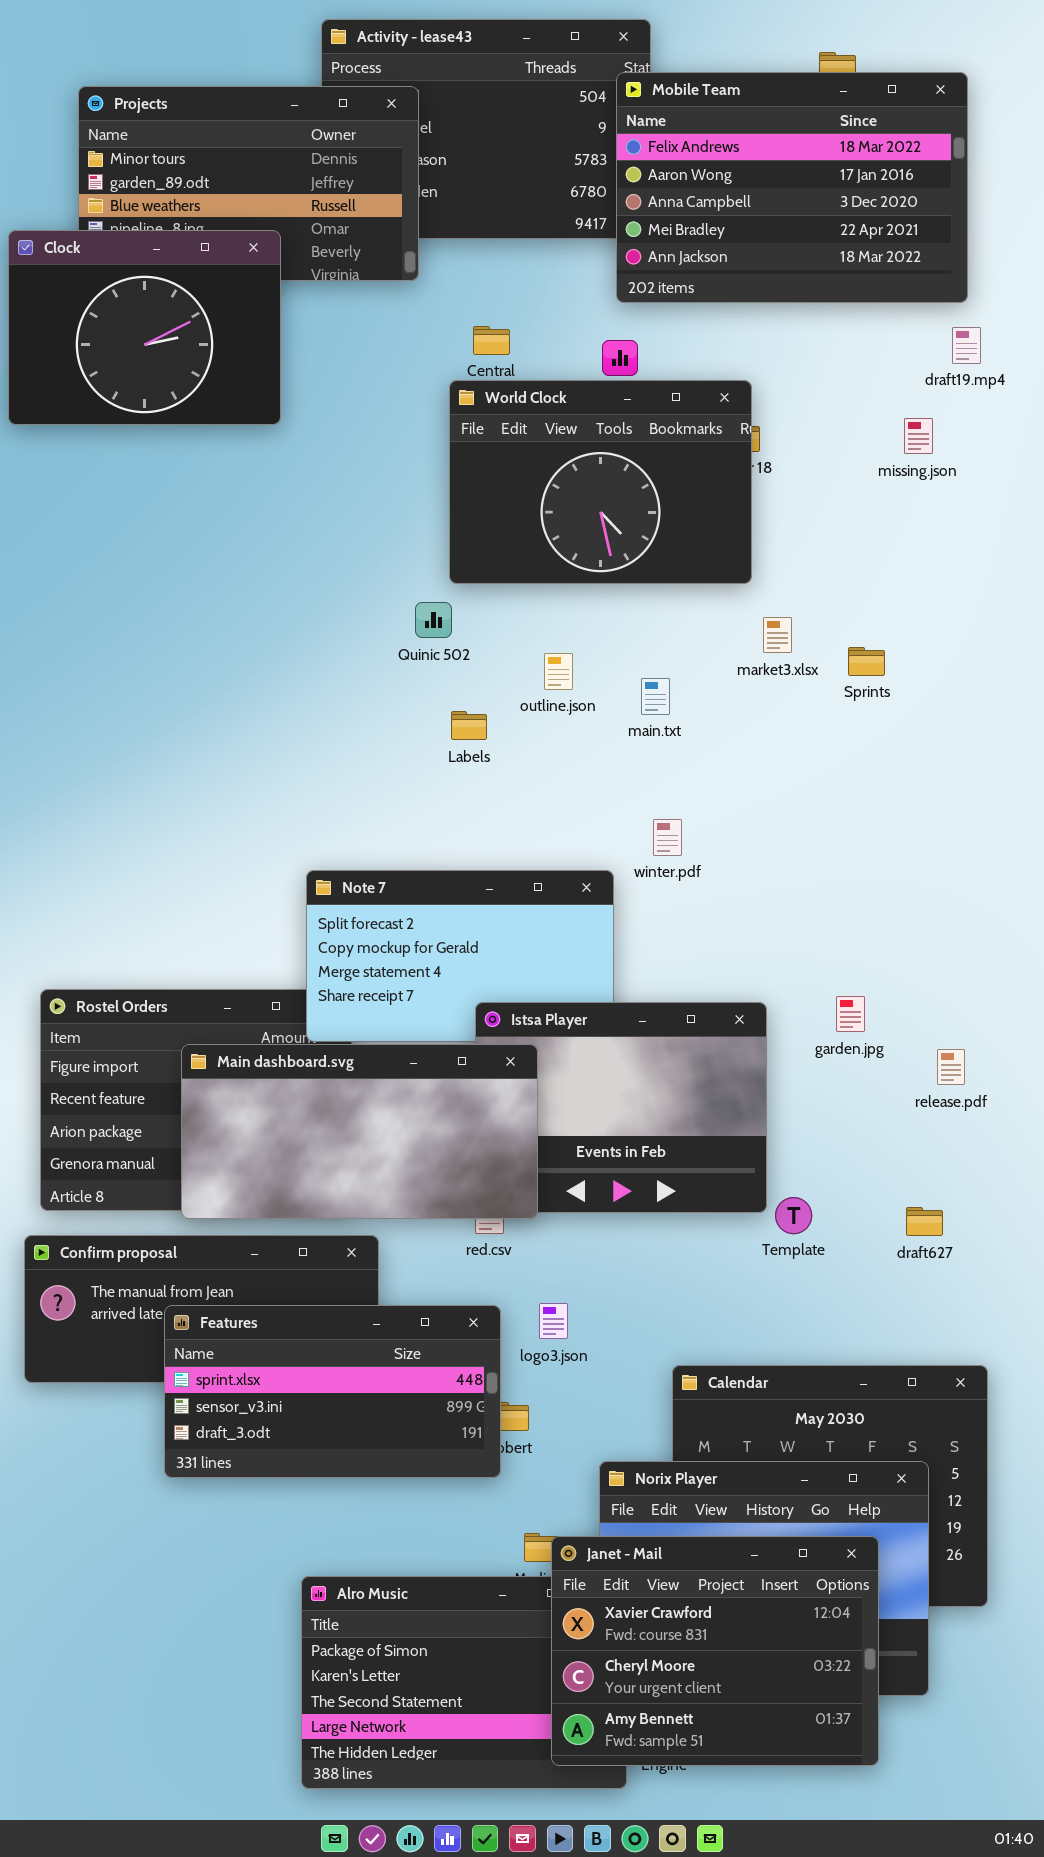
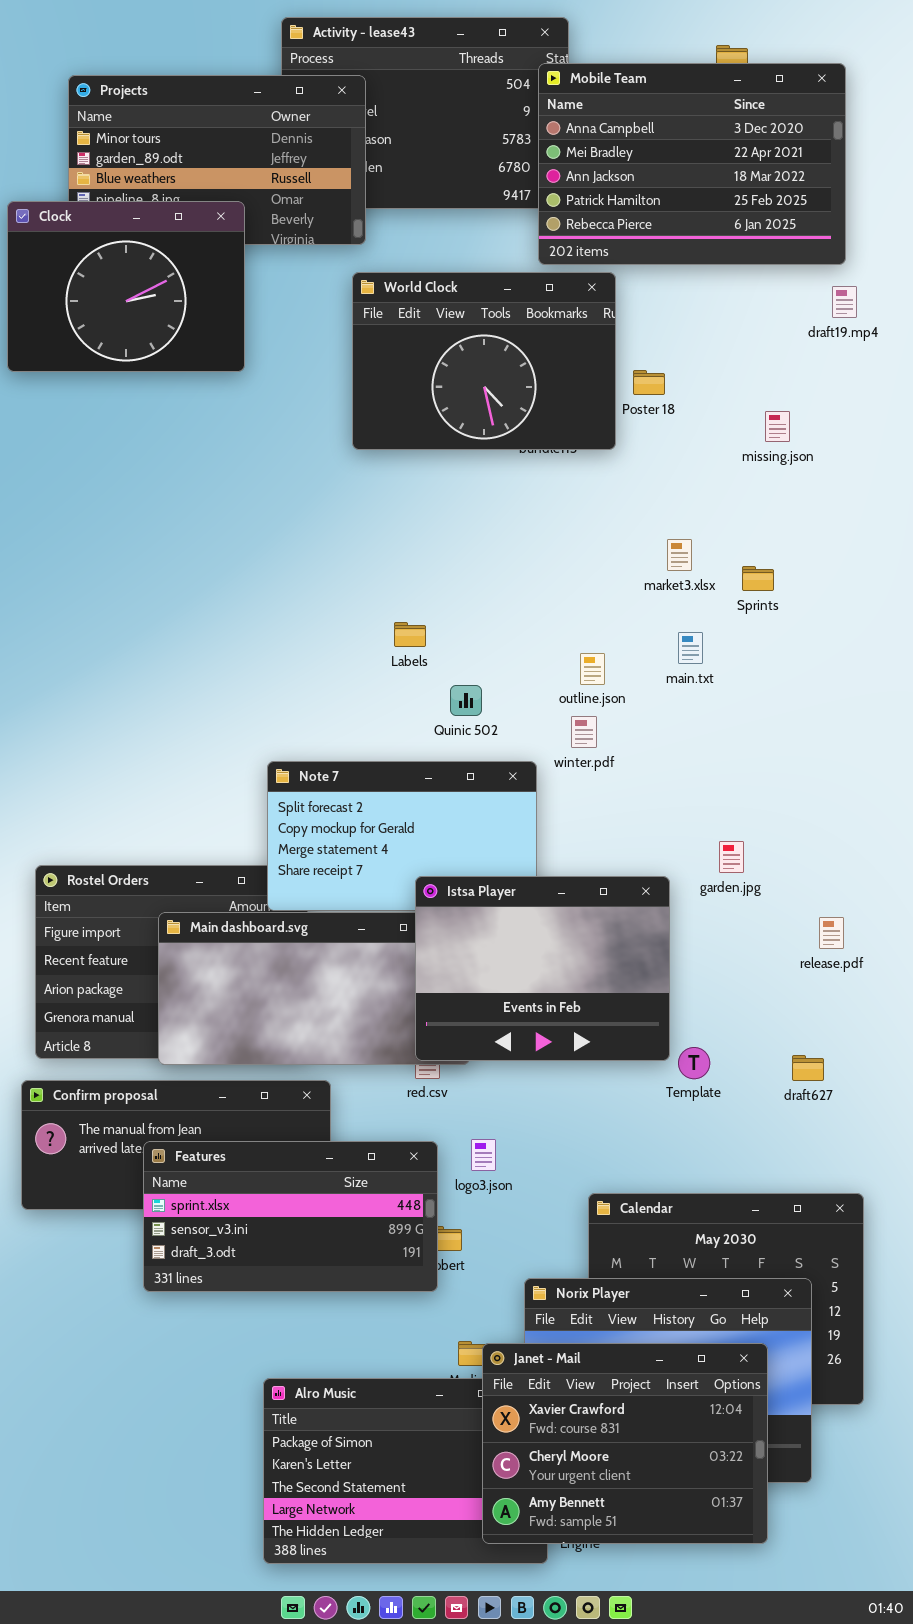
Mobile Team: [616,72,968,303] -> [538,63,846,265], scrolled down 2 rows
World Clock: [449,380,752,584] -> [352,272,616,450], moved
missing.json: [904,418,933,454] -> [765,411,790,442], moved
Quinic 502: [415,602,452,638] -> [450,685,482,716], moved
outline.json: [544,653,573,690] -> [580,653,605,685], moved
main.txt: [641,678,670,715] -> [678,632,703,664], moved
garden.jpg: [836,996,865,1032] -> [719,841,744,873], moved
Istsa Player: [475,1002,767,1213] -> [415,876,670,1061], raised

